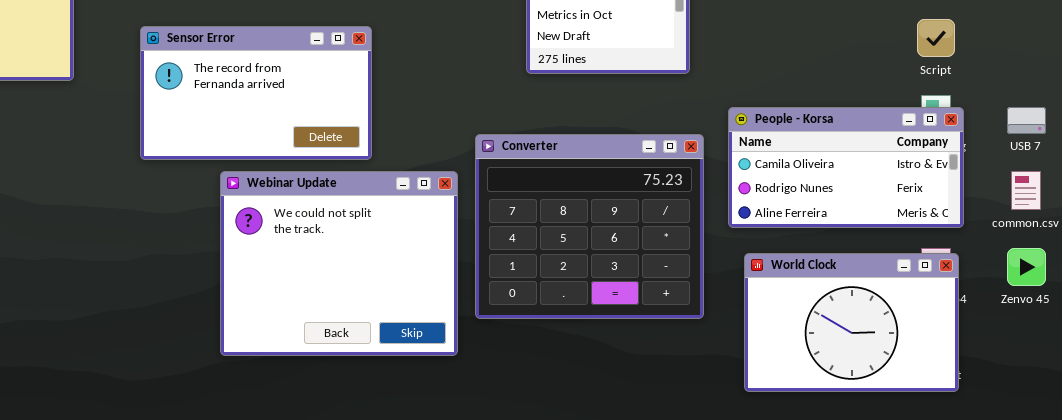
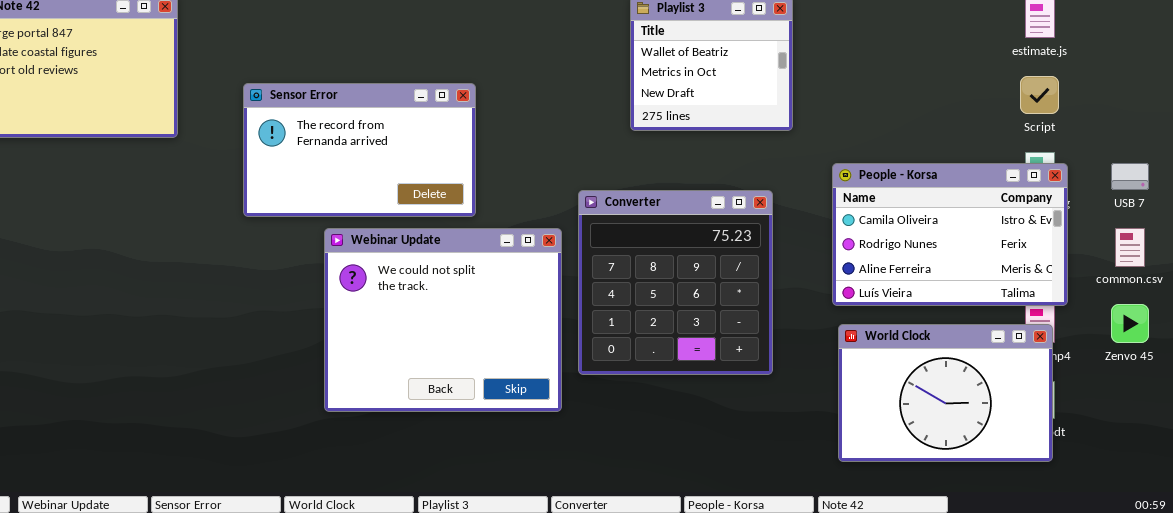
People - Korsa: [728,107,964,228] -> [832,163,1068,306], resized
Converter: [475,134,704,319] -> [578,190,773,375], resized
World Clock: [744,253,959,392] -> [838,324,1053,462], moved

